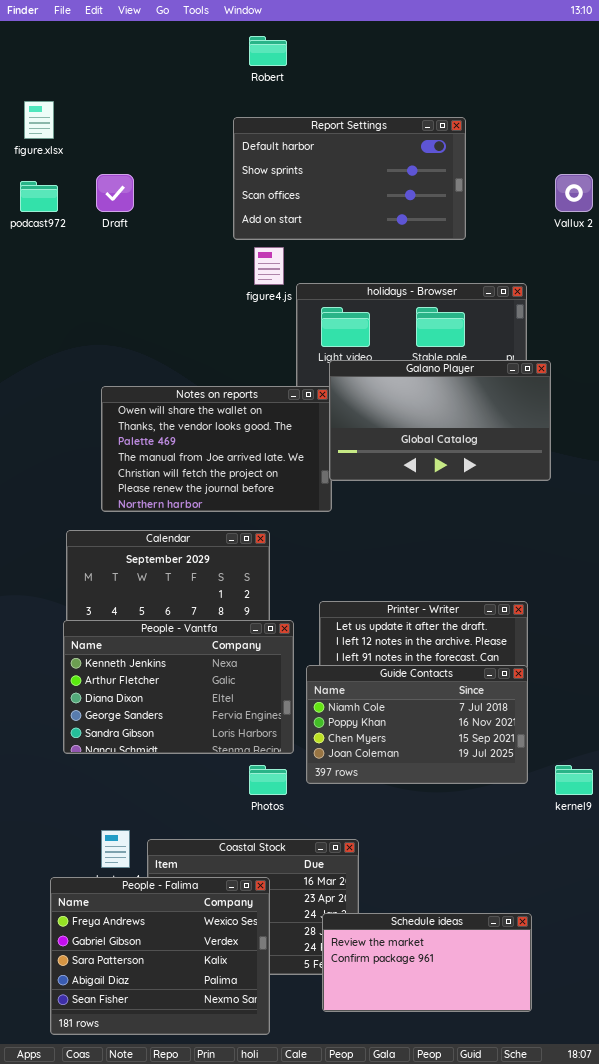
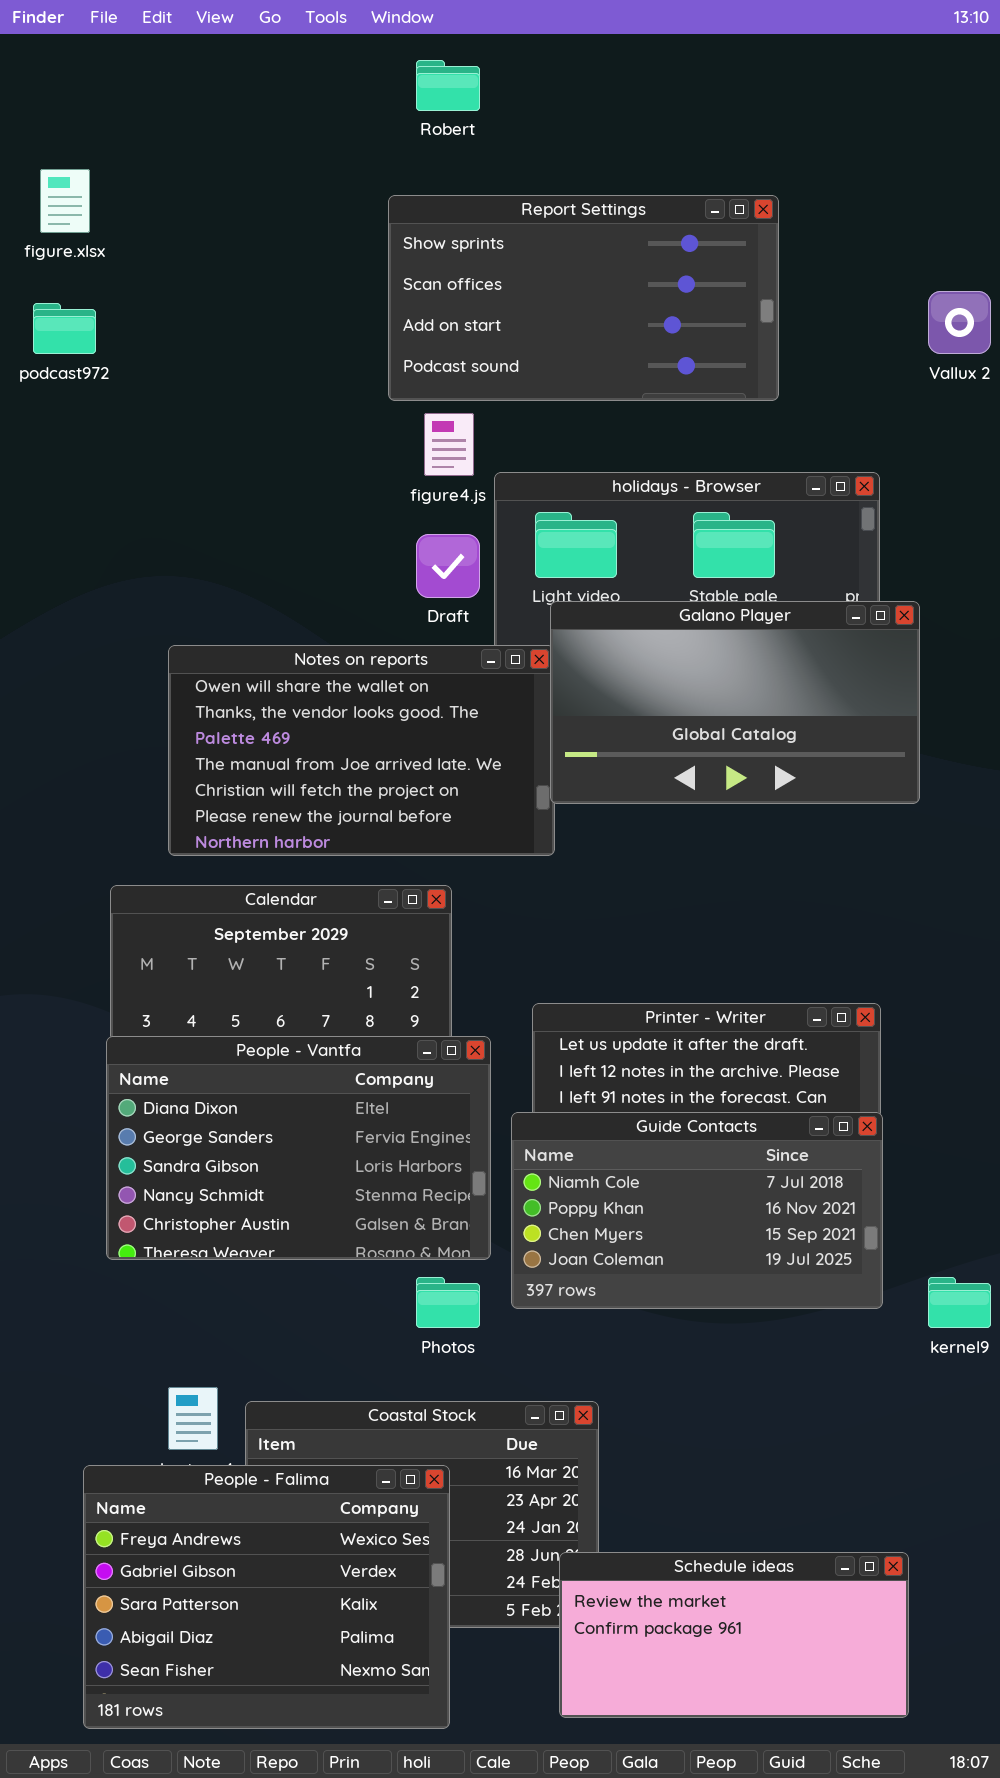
Report Settings: [233,117,466,240] -> [388,195,779,401], scrolled down 1 row
Draft: [96,174,134,212] -> [416,534,480,598], moved
People - Vantfa: [63,620,294,754] -> [106,1036,491,1260], scrolled down 2 rows
Schedule ideas: [322,913,532,1012] -> [559,1552,909,1718], moved

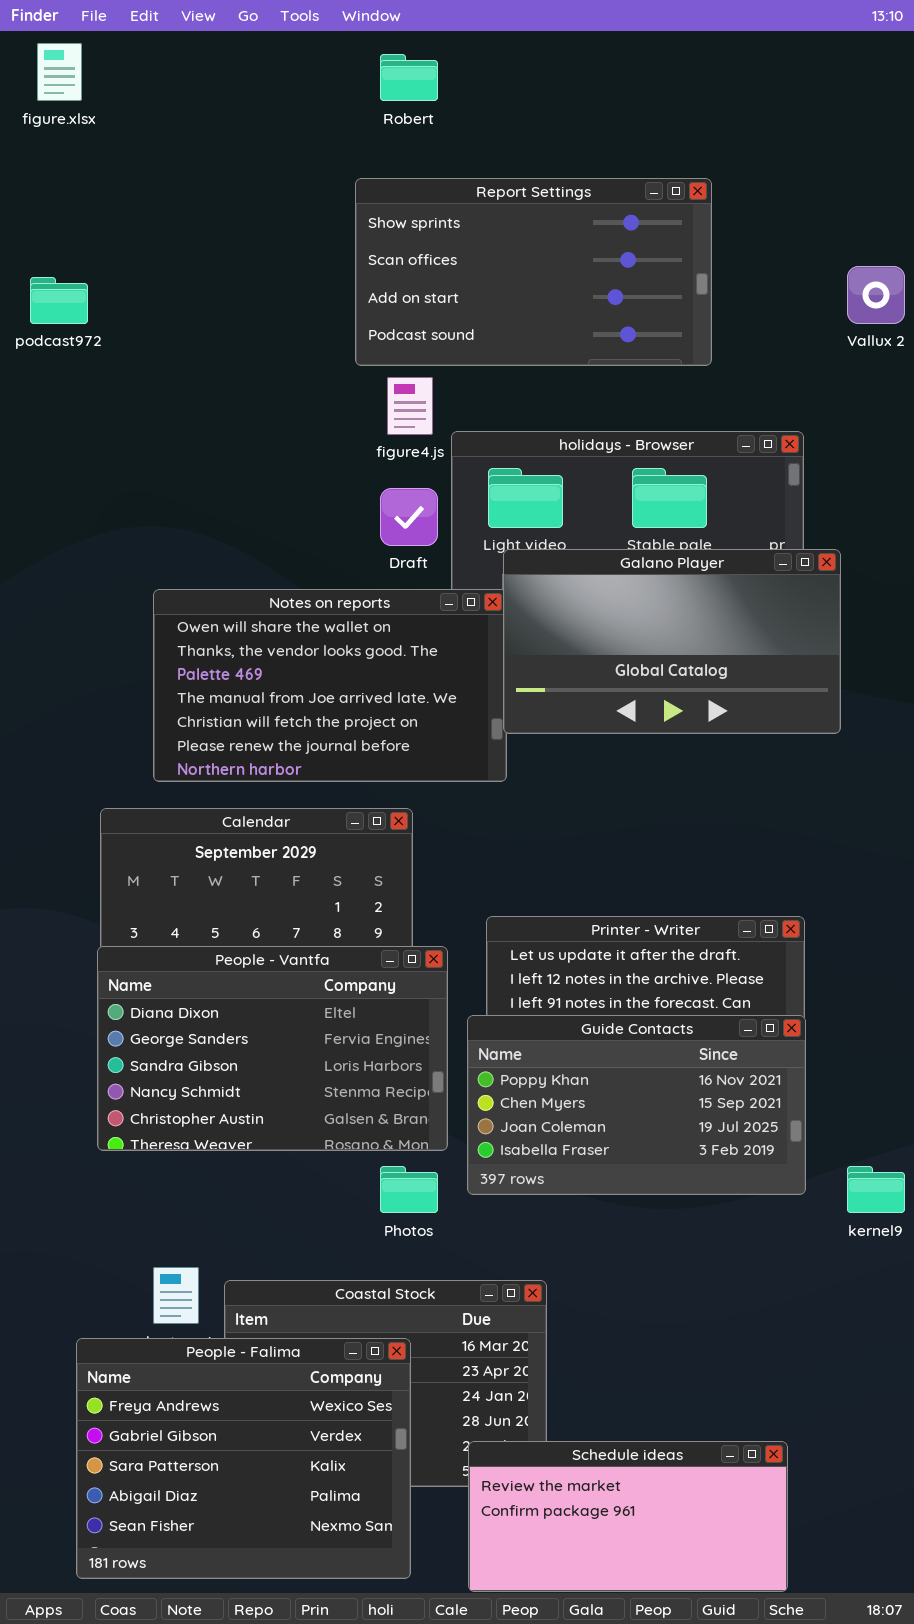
figure.xlsx: [40,169,90,233] -> [37,43,82,101], moved
Guide Contacts: [511,1112,883,1309] -> [467,1015,806,1195], scrolled down 1 row
Schedule ideas: [559,1552,909,1718] -> [468,1441,788,1592], moved

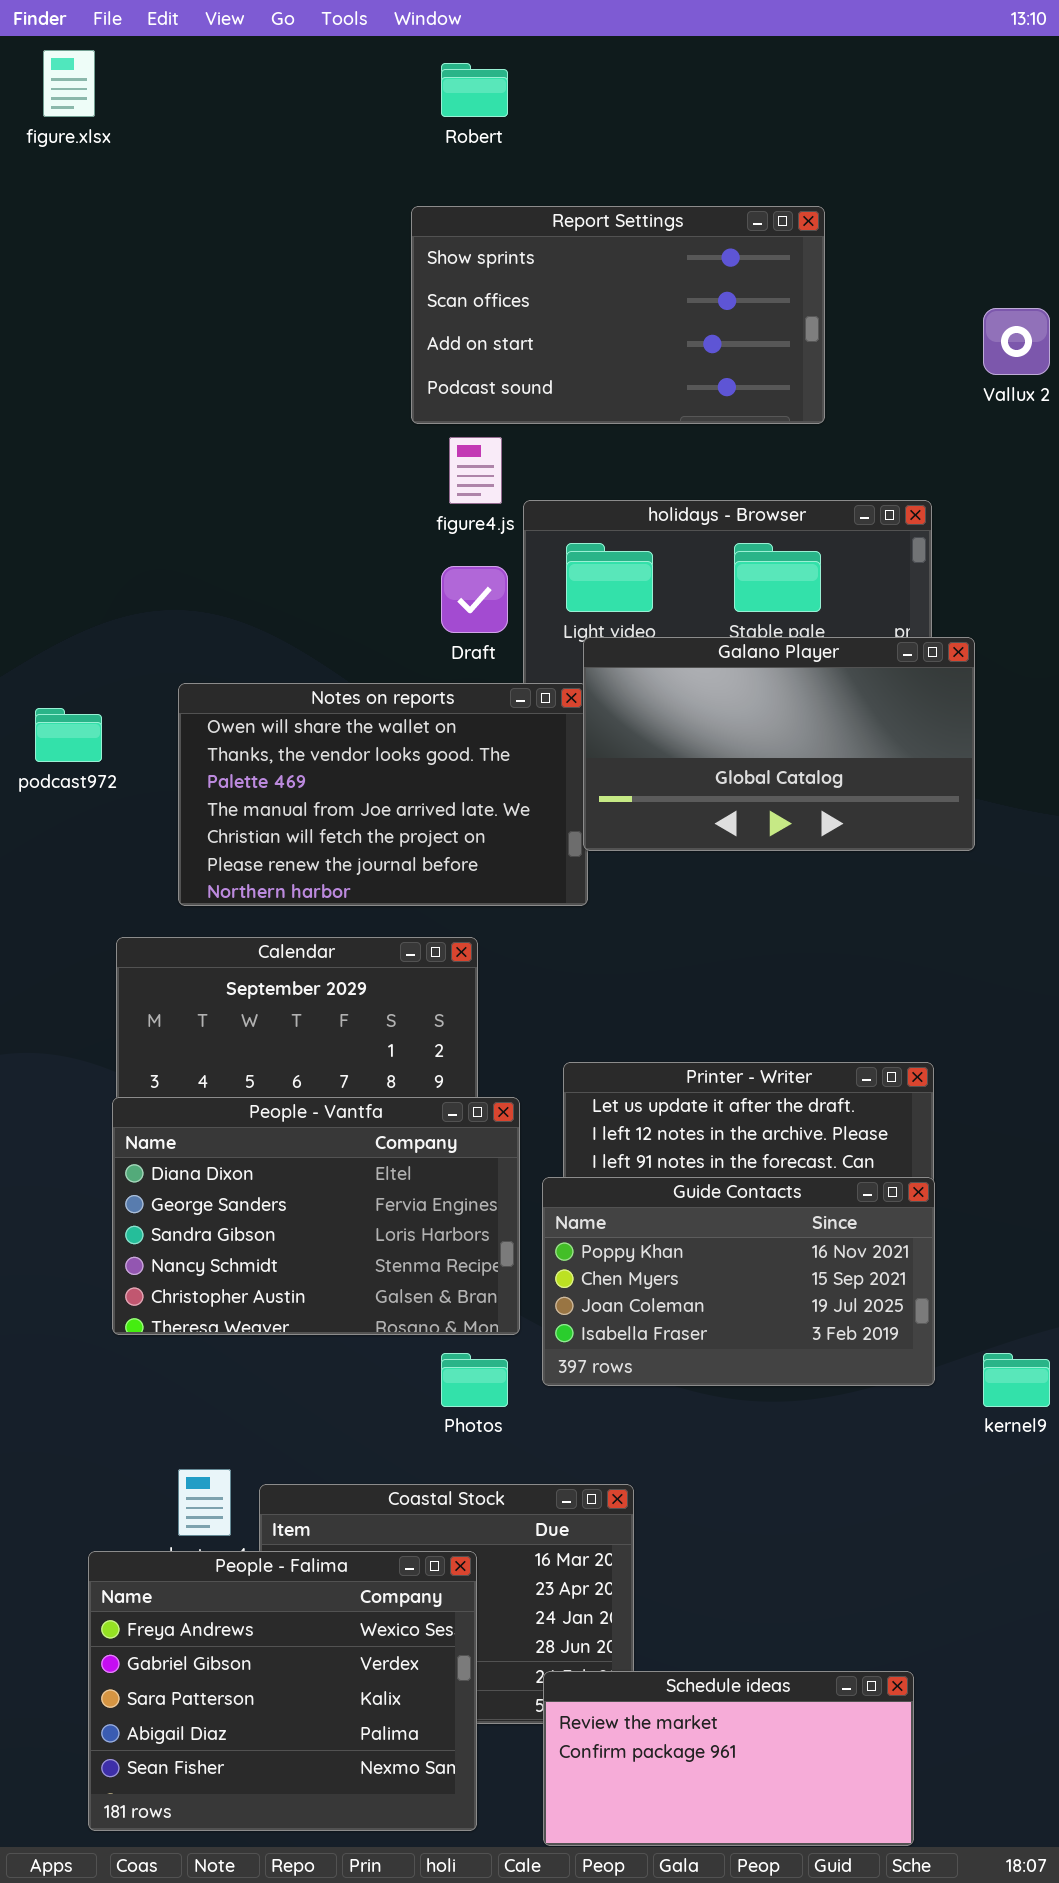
podcast972: [30,277,88,324] -> [35,708,102,762], moved

